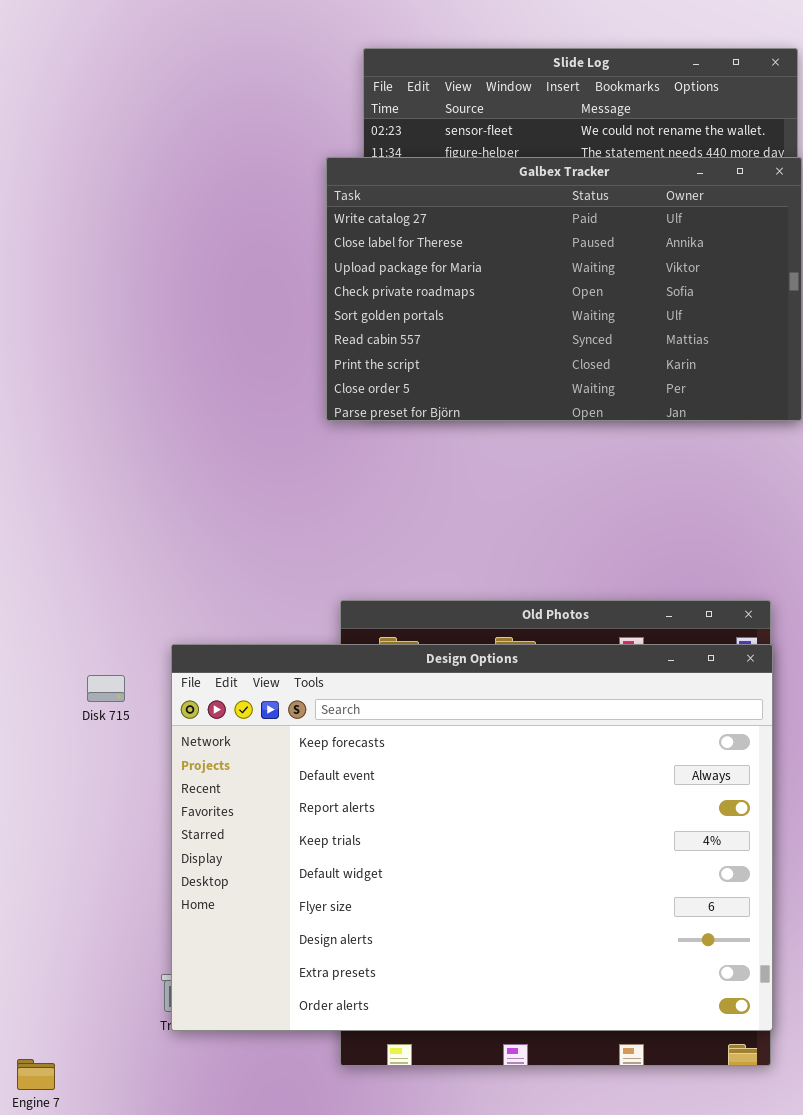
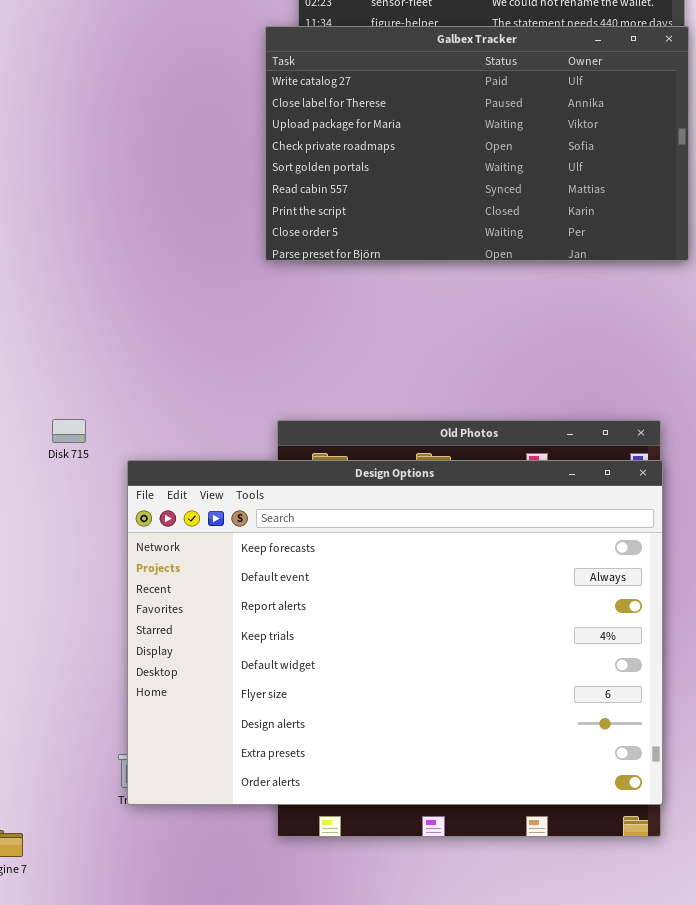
Disk 715: [87,675,125,702] -> [52,419,86,443], moved

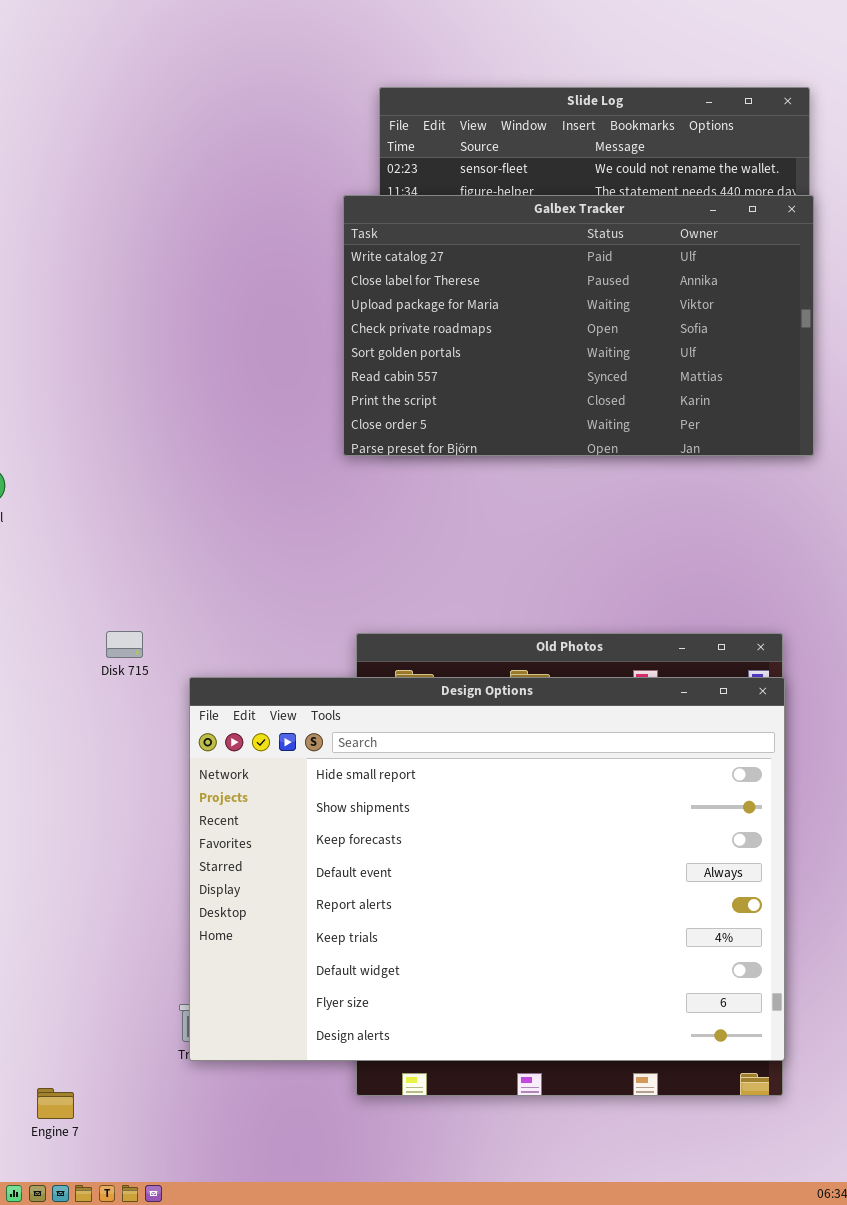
Design Options: [127,460,663,805] -> [189,677,785,1061], scrolled up 2 rows

